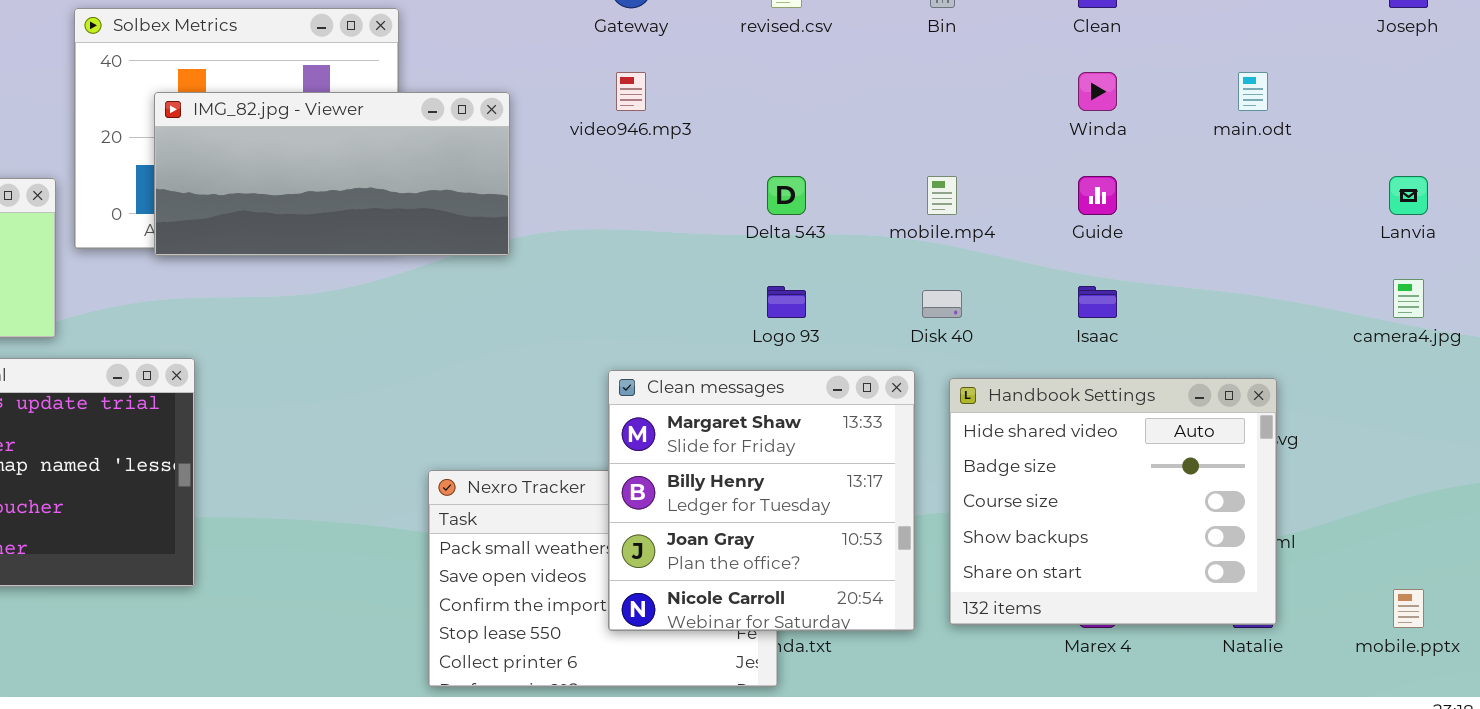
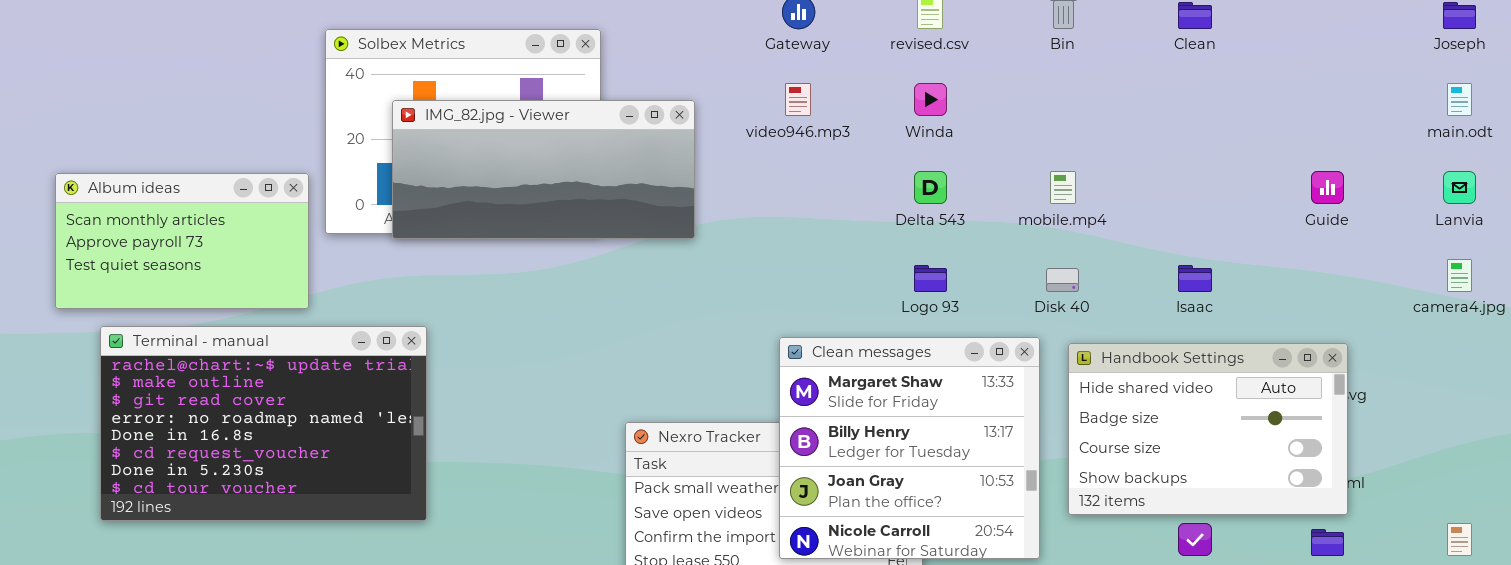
Winda: [1078,72,1117,111] -> [914,83,947,116], moved
main.odt: [1238,72,1268,111] -> [1447,83,1472,116], moved
Guide: [1078,176,1117,215] -> [1311,171,1344,204], moved
Handbook Settings: [949,378,1277,625] -> [1068,343,1348,515], resized

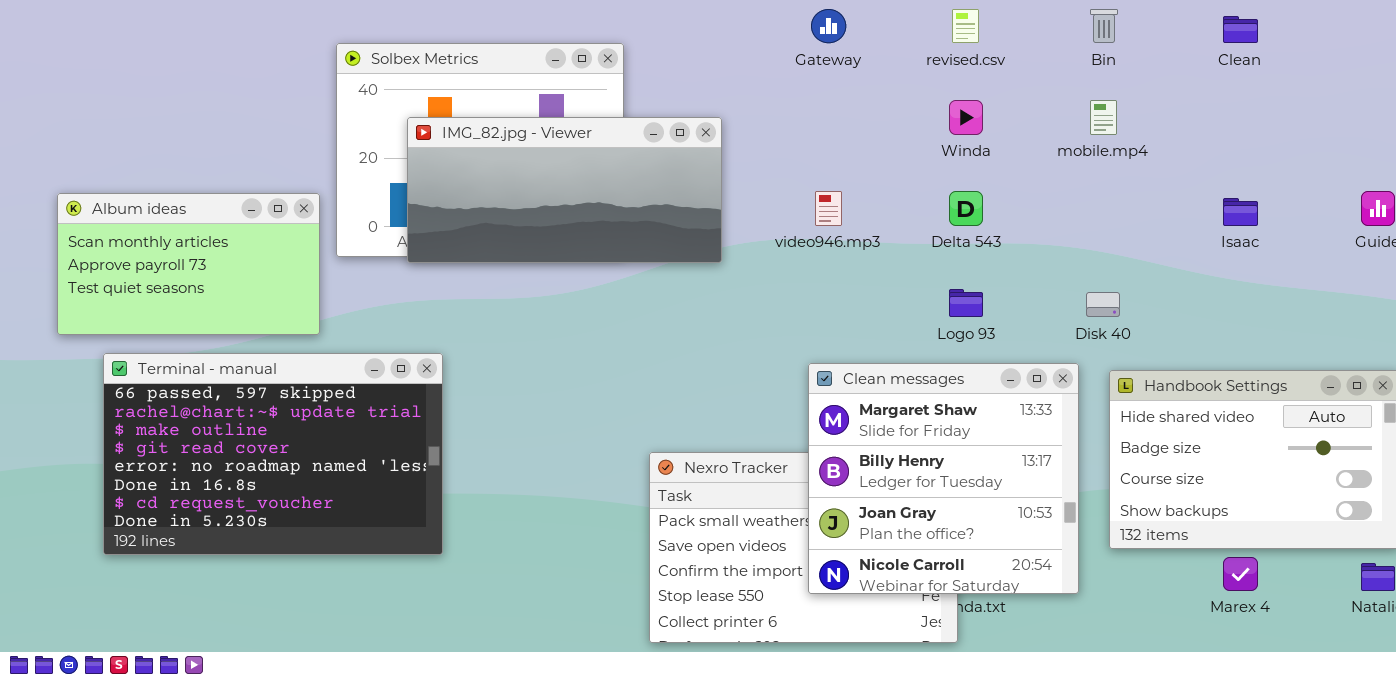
video946.mp3: [785,83,811,116] -> [815,191,842,226], moved
mobile.mp4: [1050,171,1076,204] -> [1090,100,1117,135], moved
Isaac: [1178,265,1212,292] -> [1223,198,1258,226], moved
Terminal - manual: [100,326,427,521] -> [103,353,443,555], scrolled up 1 row

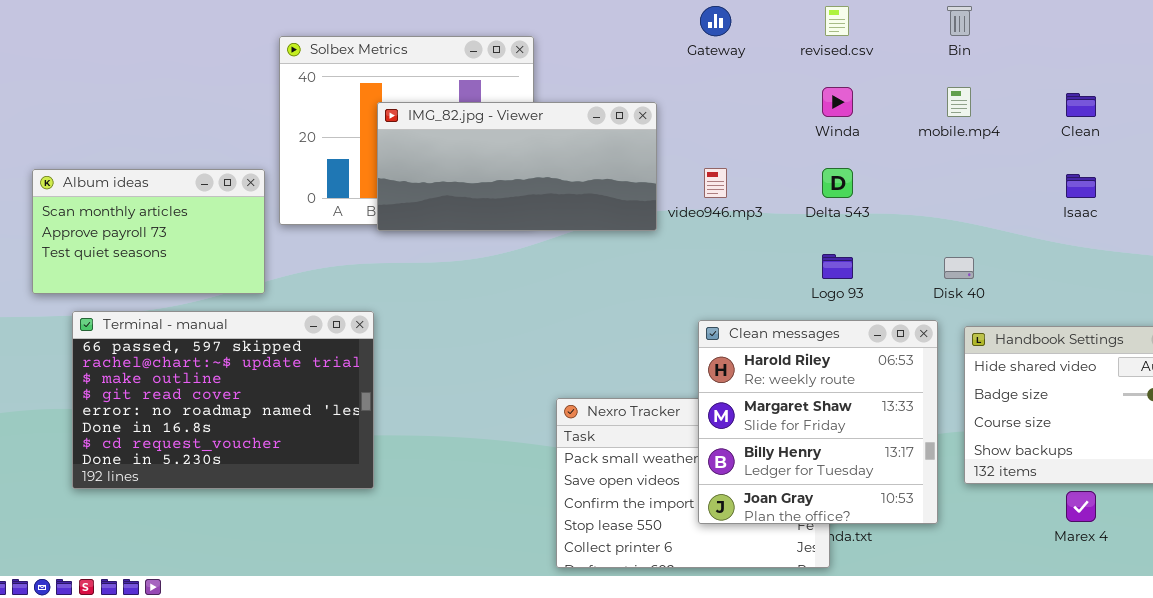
Clean: [1223,16,1258,43] -> [1066,93,1096,117], moved
IMG_82.jpg - Viewer: [407,117,722,263] -> [377,102,657,231], moved
Clean messages: [808,363,1079,594] -> [698,320,938,524], scrolled up 1 row

